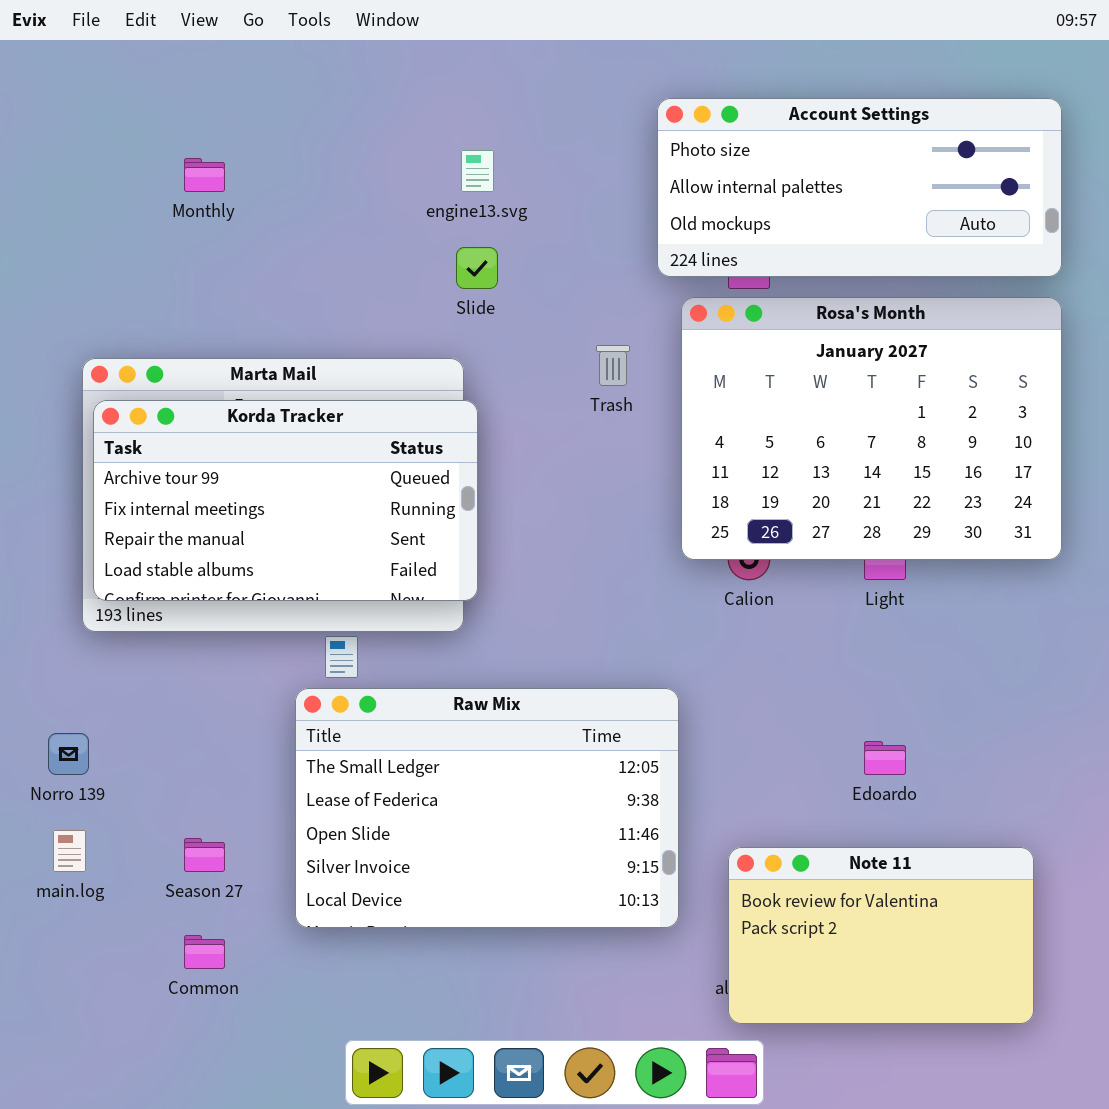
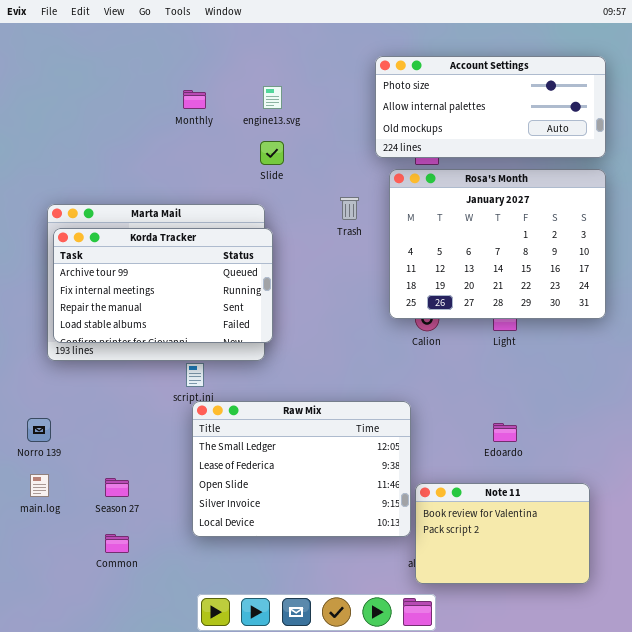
Monthly: [184,158,225,192] -> [183,90,206,109], moved
Raw Mix: [295,688,679,928] -> [192,401,411,537], moved

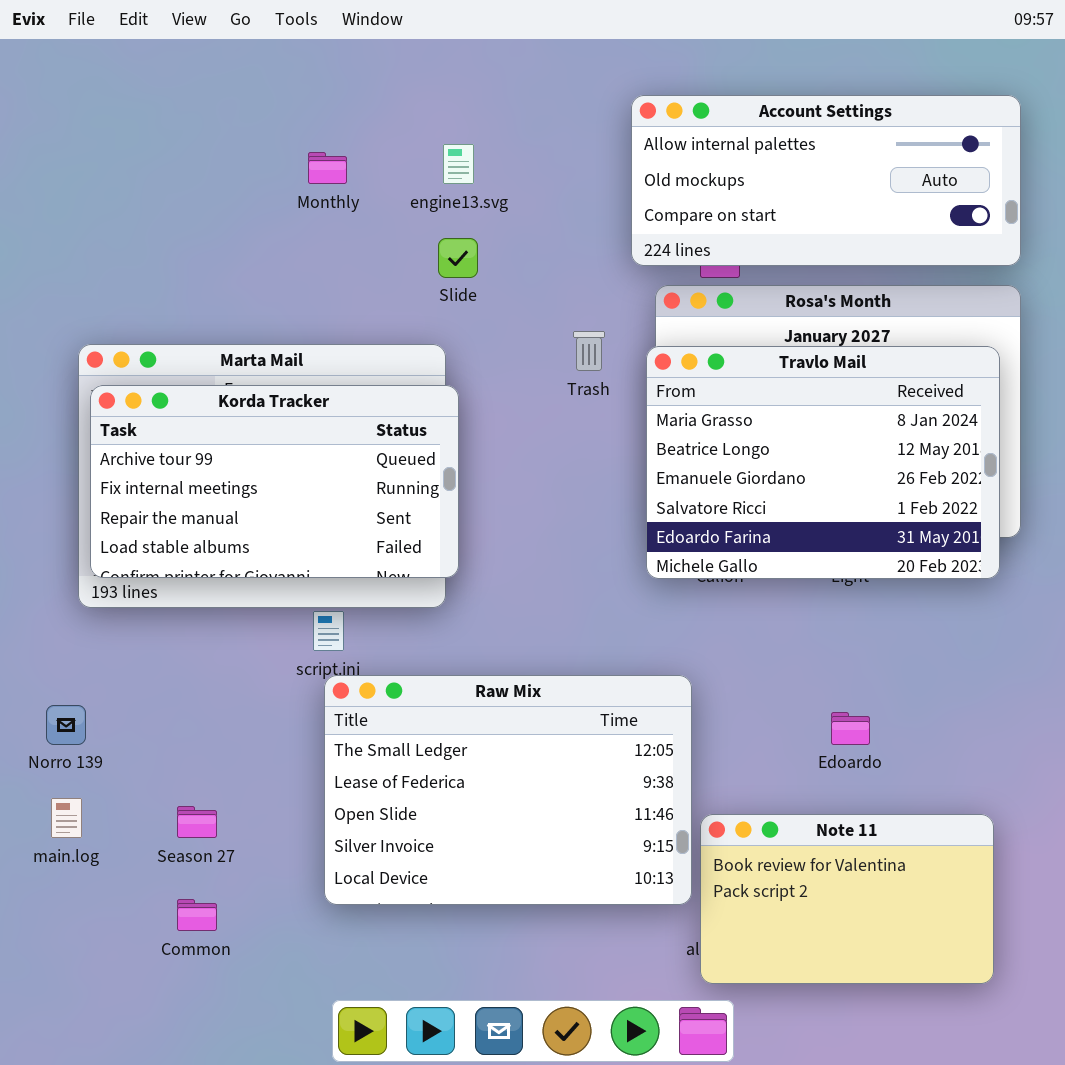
Account Settings: [375,56,606,158] -> [631,95,1021,266], scrolled down 1 row
Travlo Mail: none -> [646,346,1000,579], opened

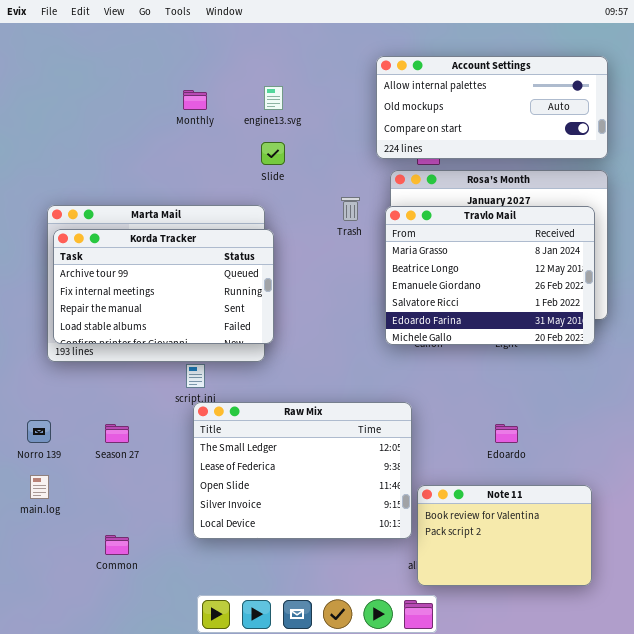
Season 27: [177,806,217,838] -> [105,424,129,443], moved

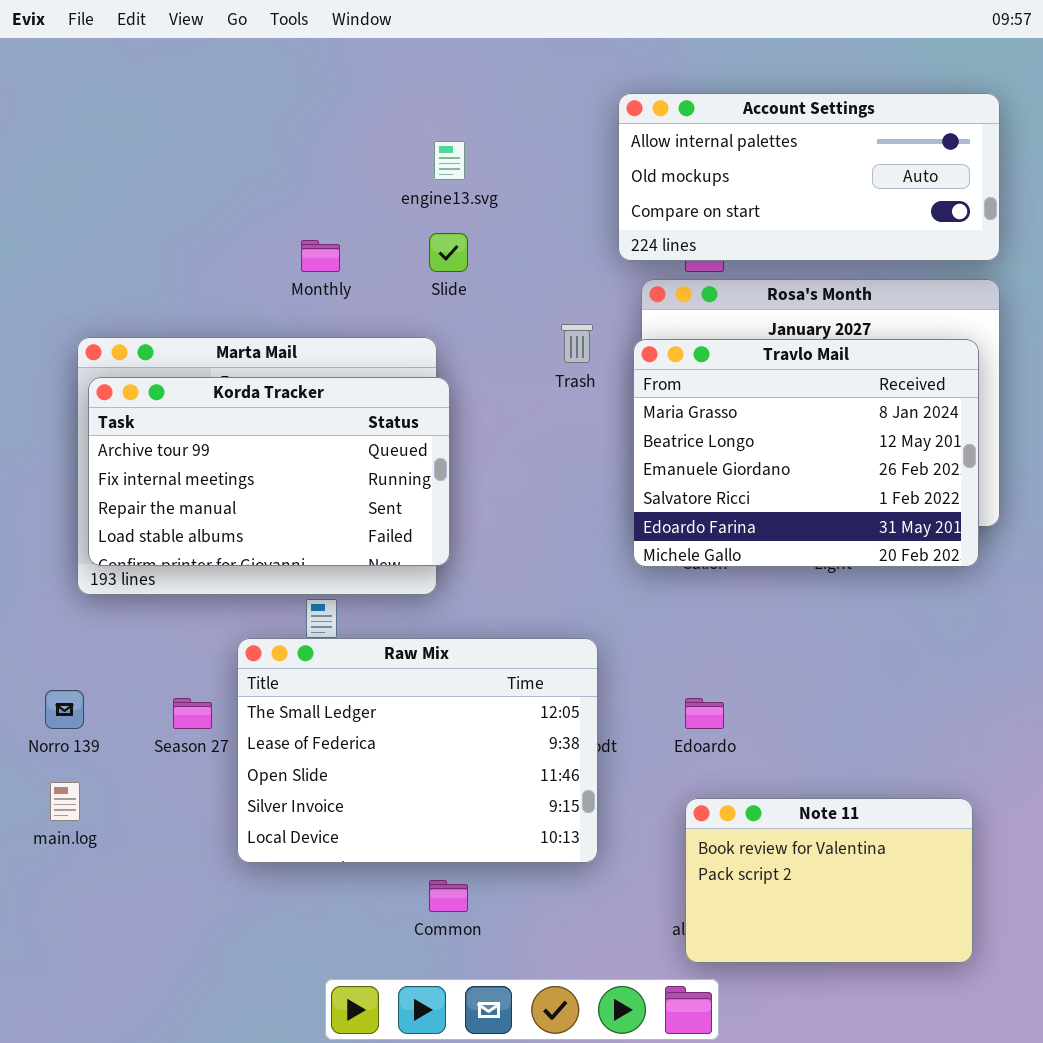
Monthly: [183,90,207,110] -> [301,240,340,272], moved
Raw Mix: [193,402,412,539] -> [237,638,598,863], moved
Edoardo: [495,424,518,443] -> [685,698,724,729], moved
Common: [105,535,129,555] -> [429,880,468,912], moved

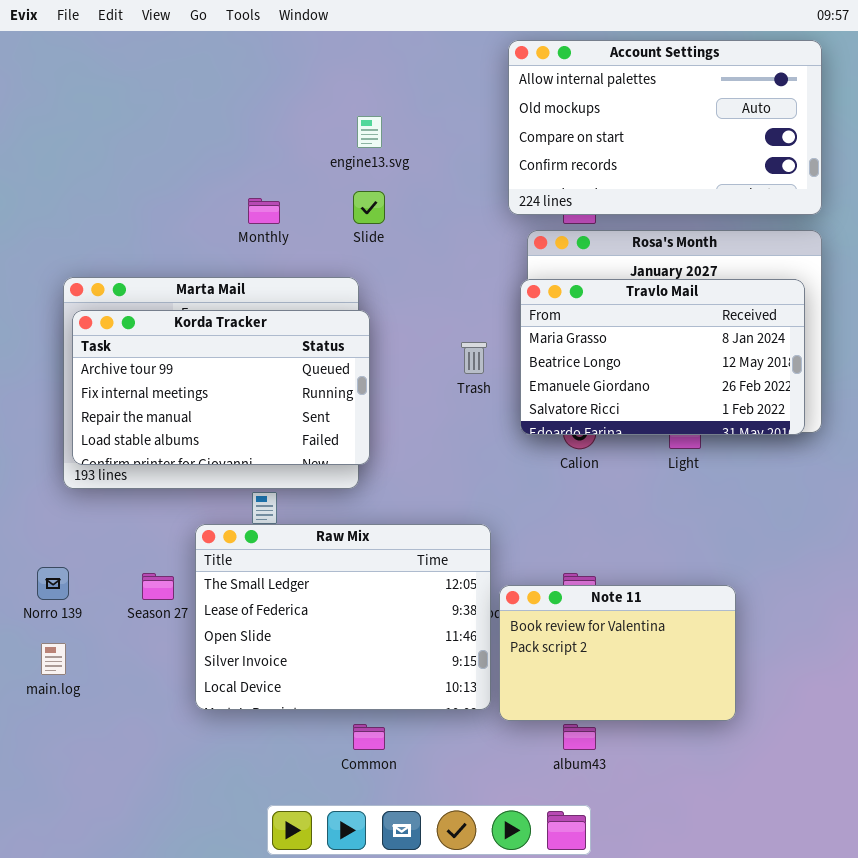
Account Settings: [618,93,1000,261] -> [508,40,822,215], resized
Trash: [561,324,593,363] -> [461,342,487,374], moved
Travlo Mail: [633,339,979,567] -> [520,279,805,435], resized
Note 11: [685,798,973,963] -> [499,585,736,721], moved

